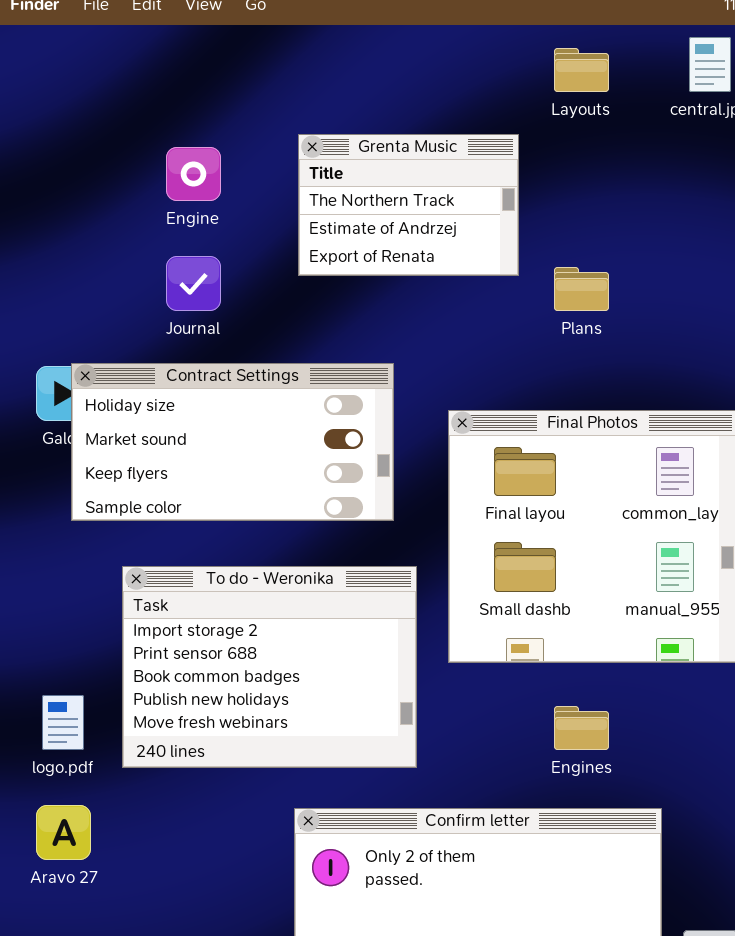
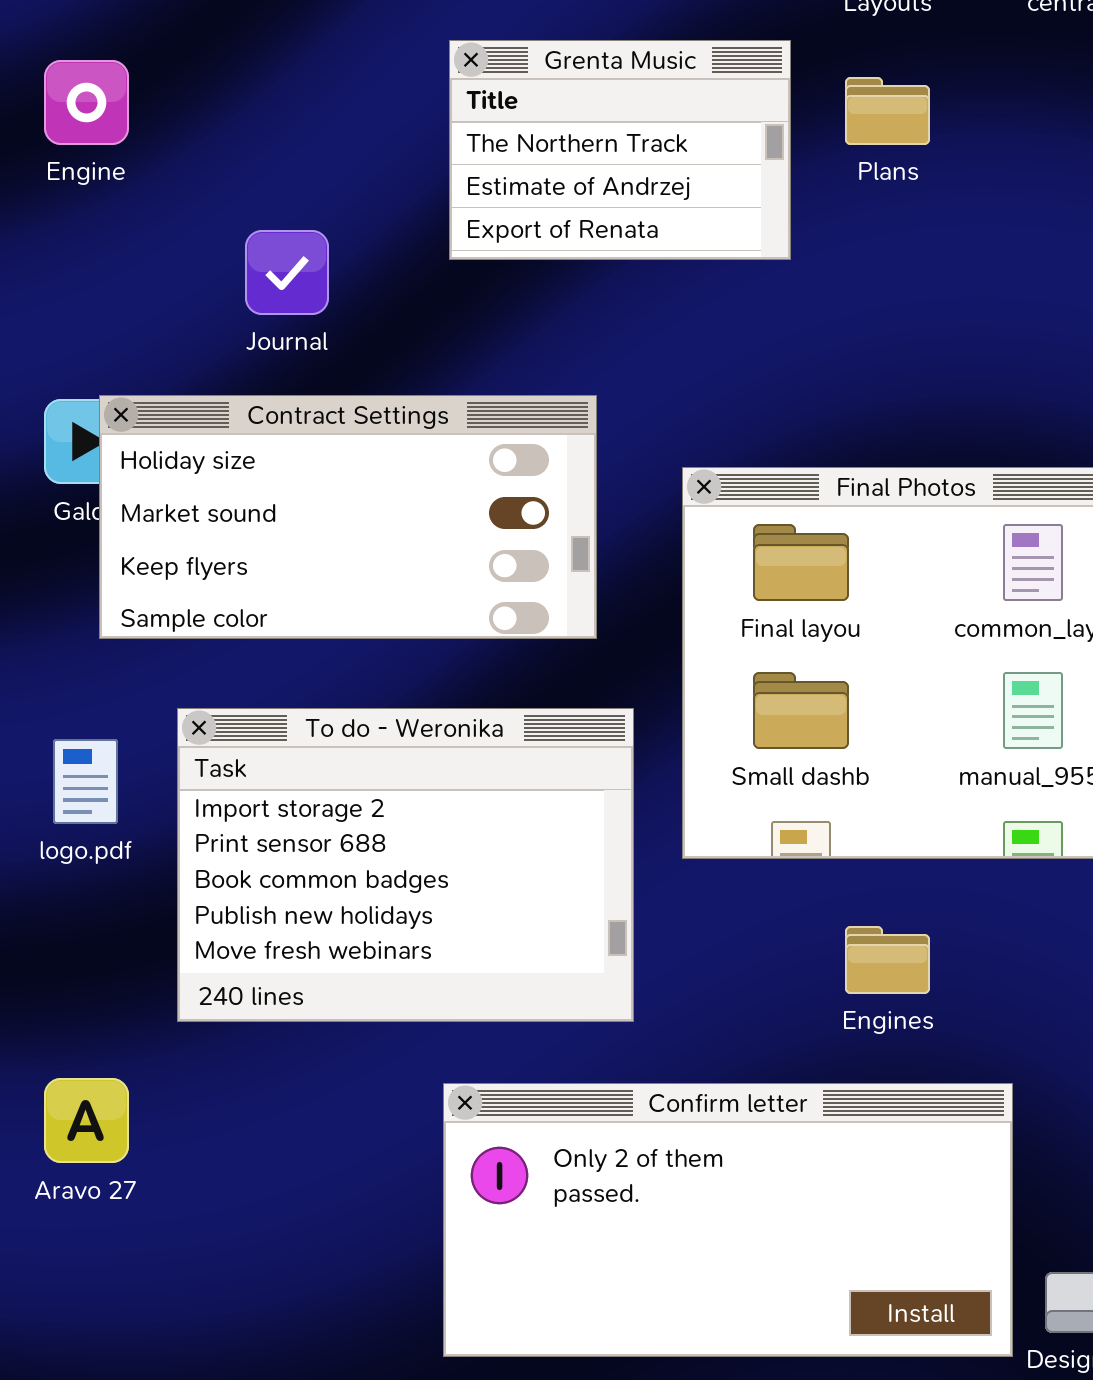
Engine: [166,147,221,201] -> [44,60,129,145], moved
Plans: [554,267,609,311] -> [845,77,930,145], moved
logo.pdf: [42,695,84,750] -> [53,739,118,824], moved

